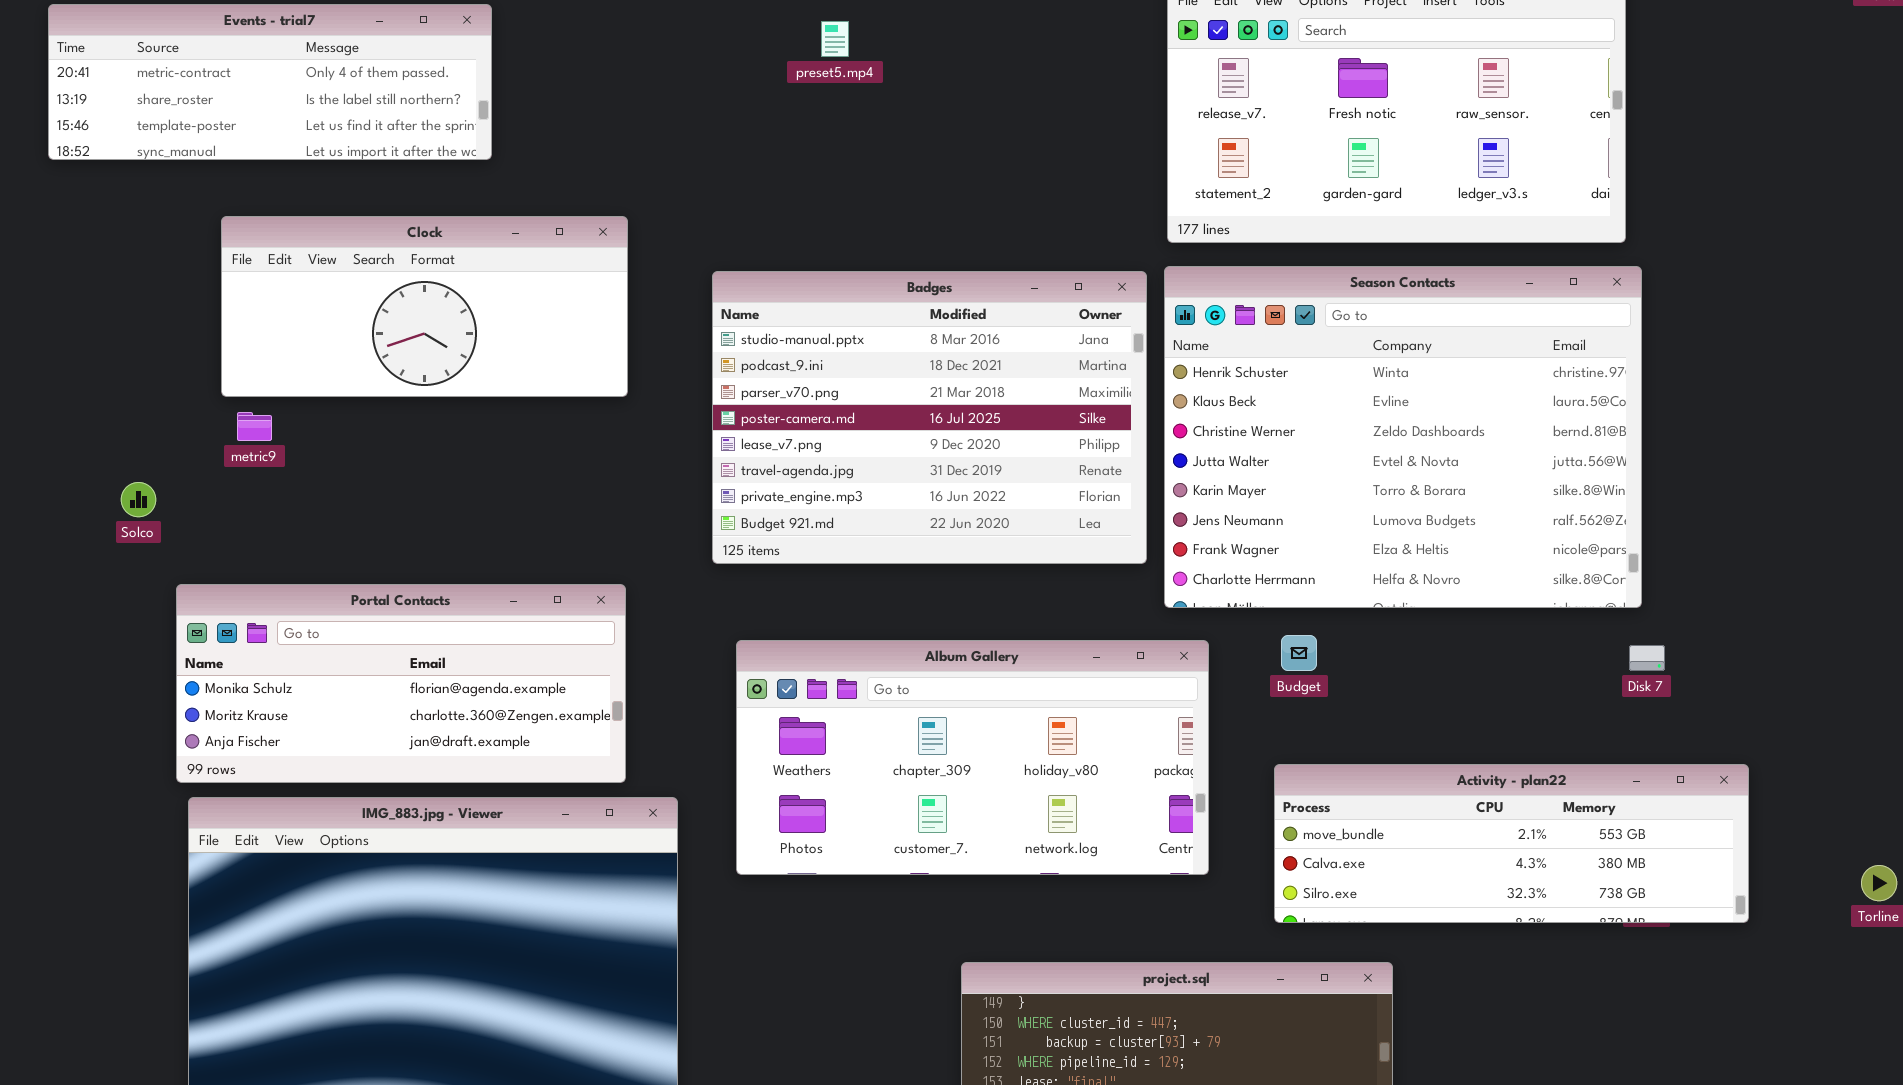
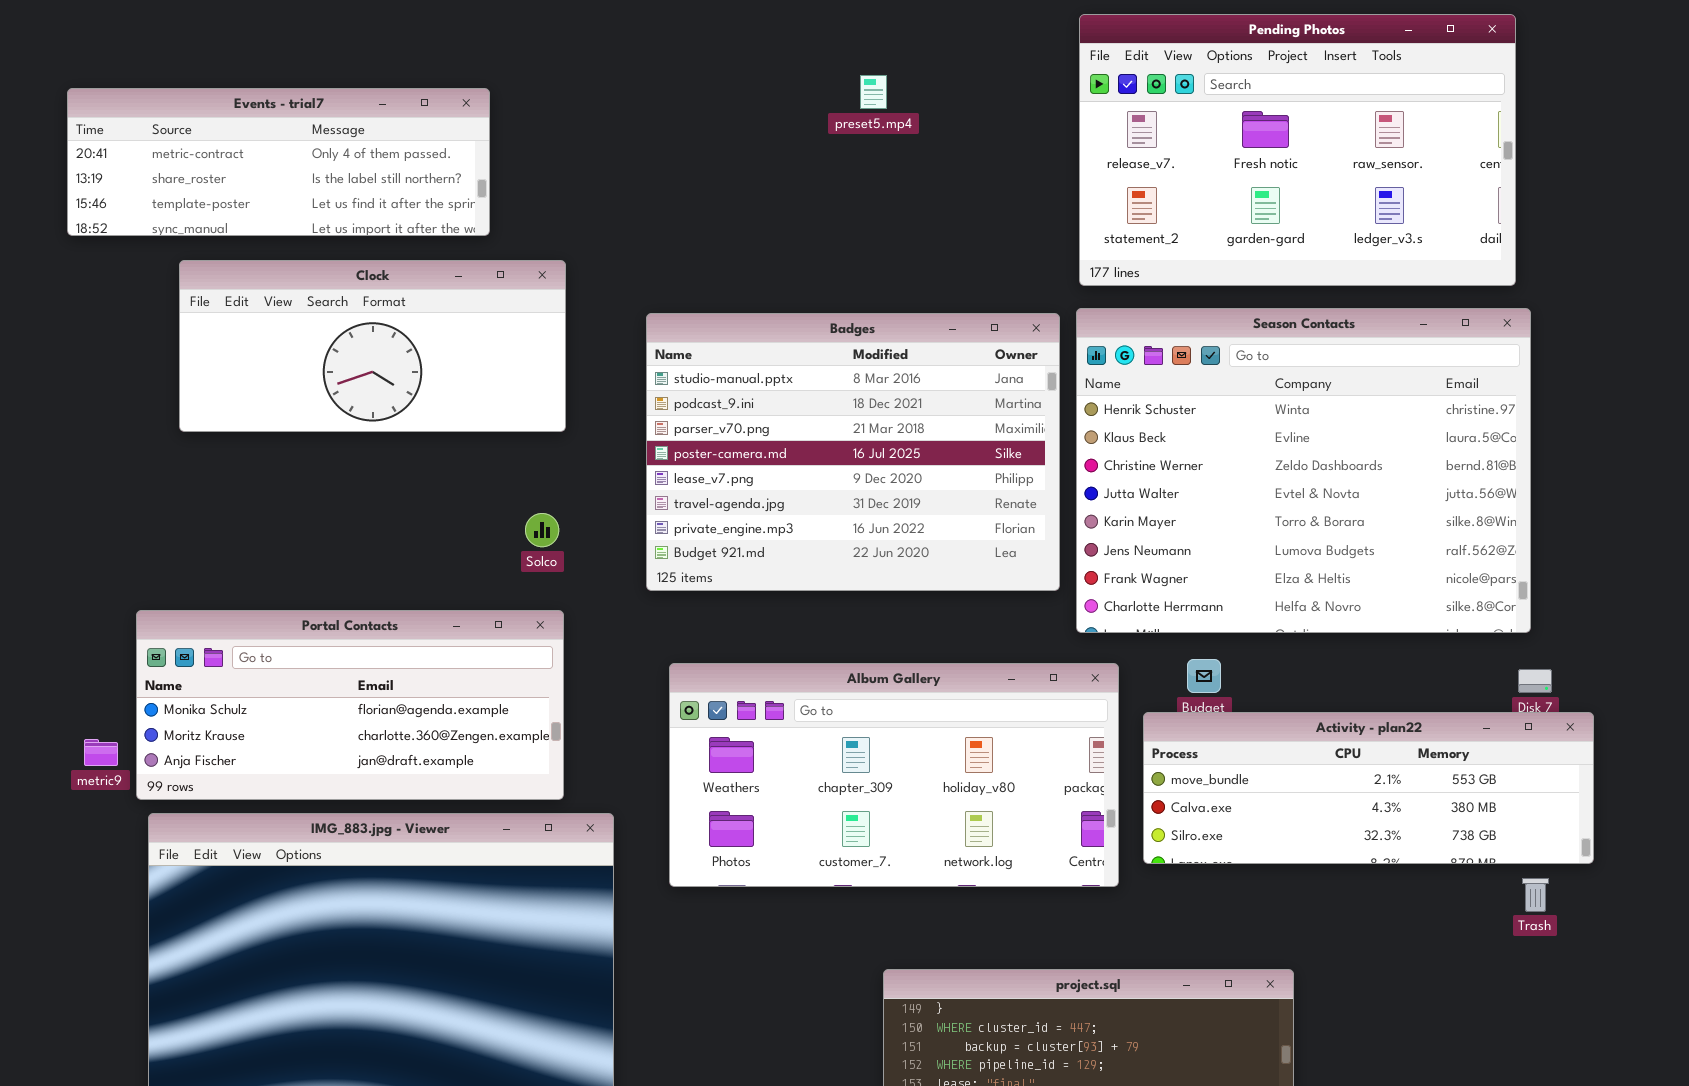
Events - trial7: [48,4,492,160] -> [67,88,490,236], moved
preset5.mp4: [821,21,849,57] -> [860,75,887,109], moved
metric9: [237,412,272,441] -> [84,739,118,766], moved
Solco: [121,482,156,517] -> [525,513,559,547], moved
Activity - plan22: [1274,764,1749,923] -> [1143,712,1594,864], moved

